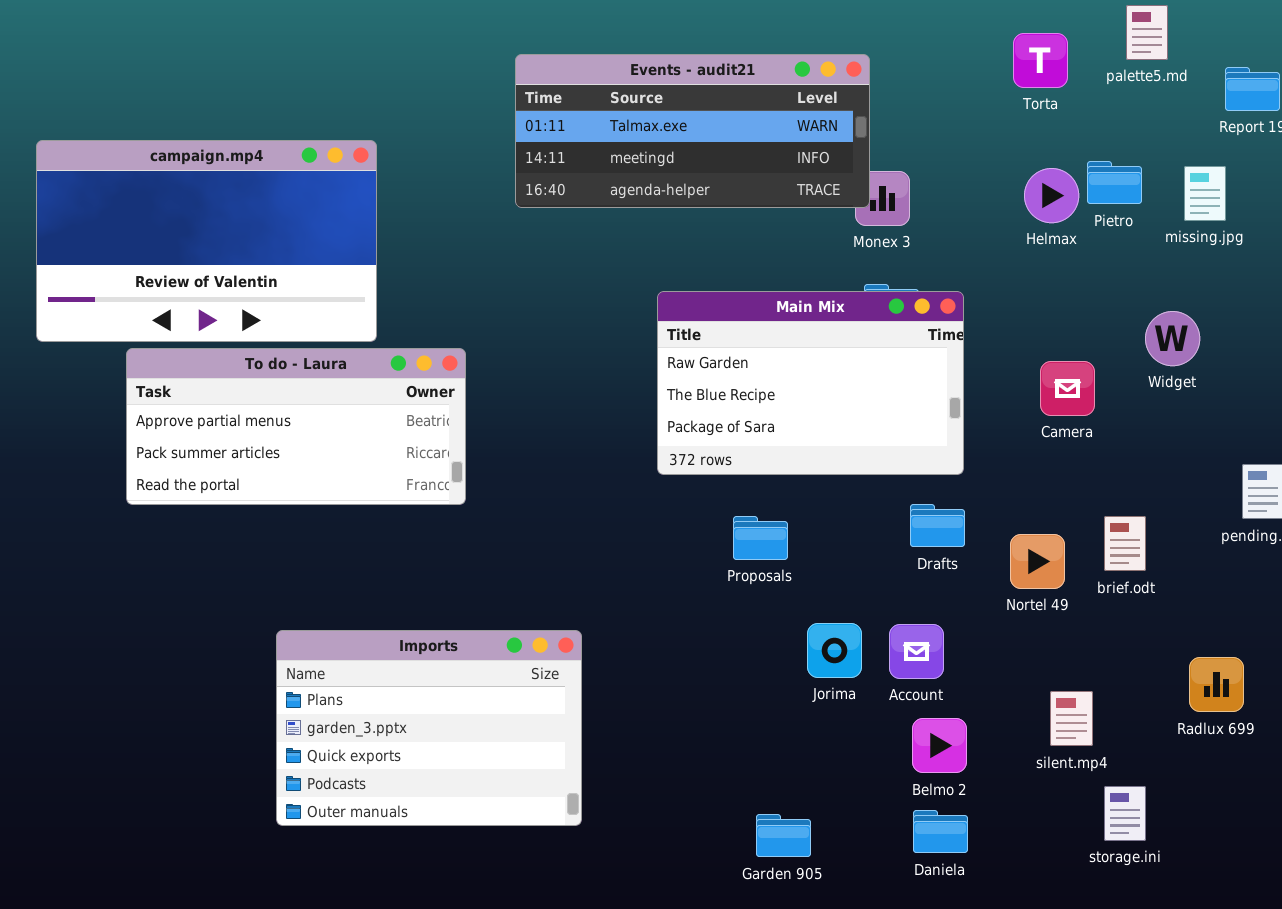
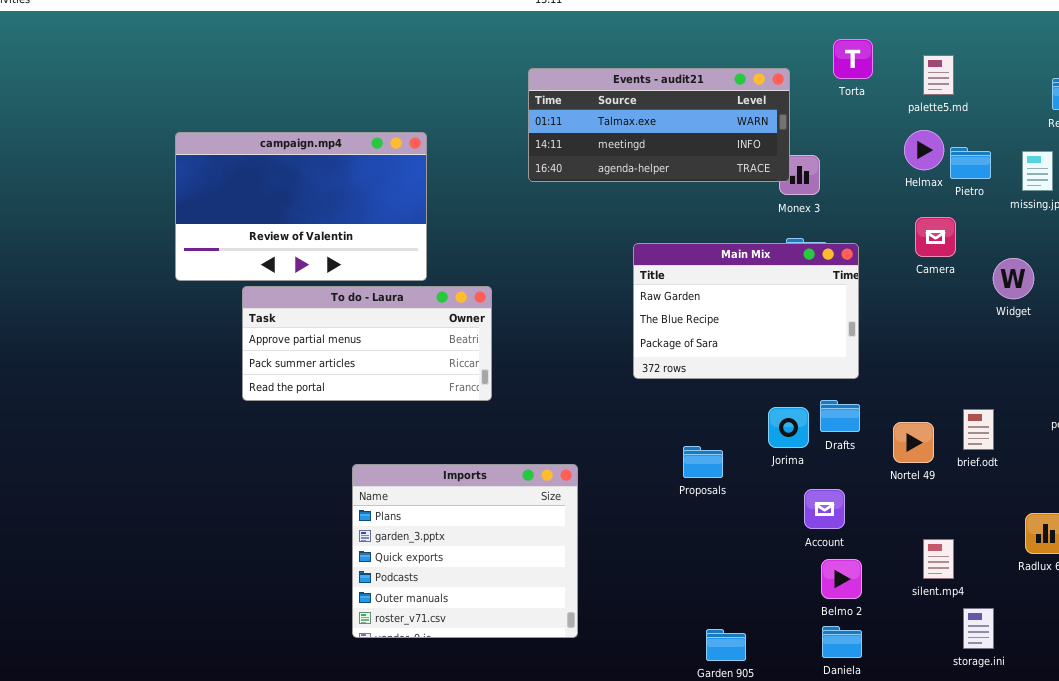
palette5.md: [1126,5,1168,60] -> [923,55,954,95], moved
Torta: [1013,33,1068,88] -> [833,39,873,79], moved
Helmax: [1024,168,1079,223] -> [904,130,944,170], moved
Camera: [1040,361,1095,416] -> [915,217,956,257], moved
Proposals: [733,516,788,560] -> [683,446,723,478], moved
Jorima: [807,623,862,678] -> [768,407,809,448], moved
Imports: [276,630,582,826] -> [352,464,578,638], resized

